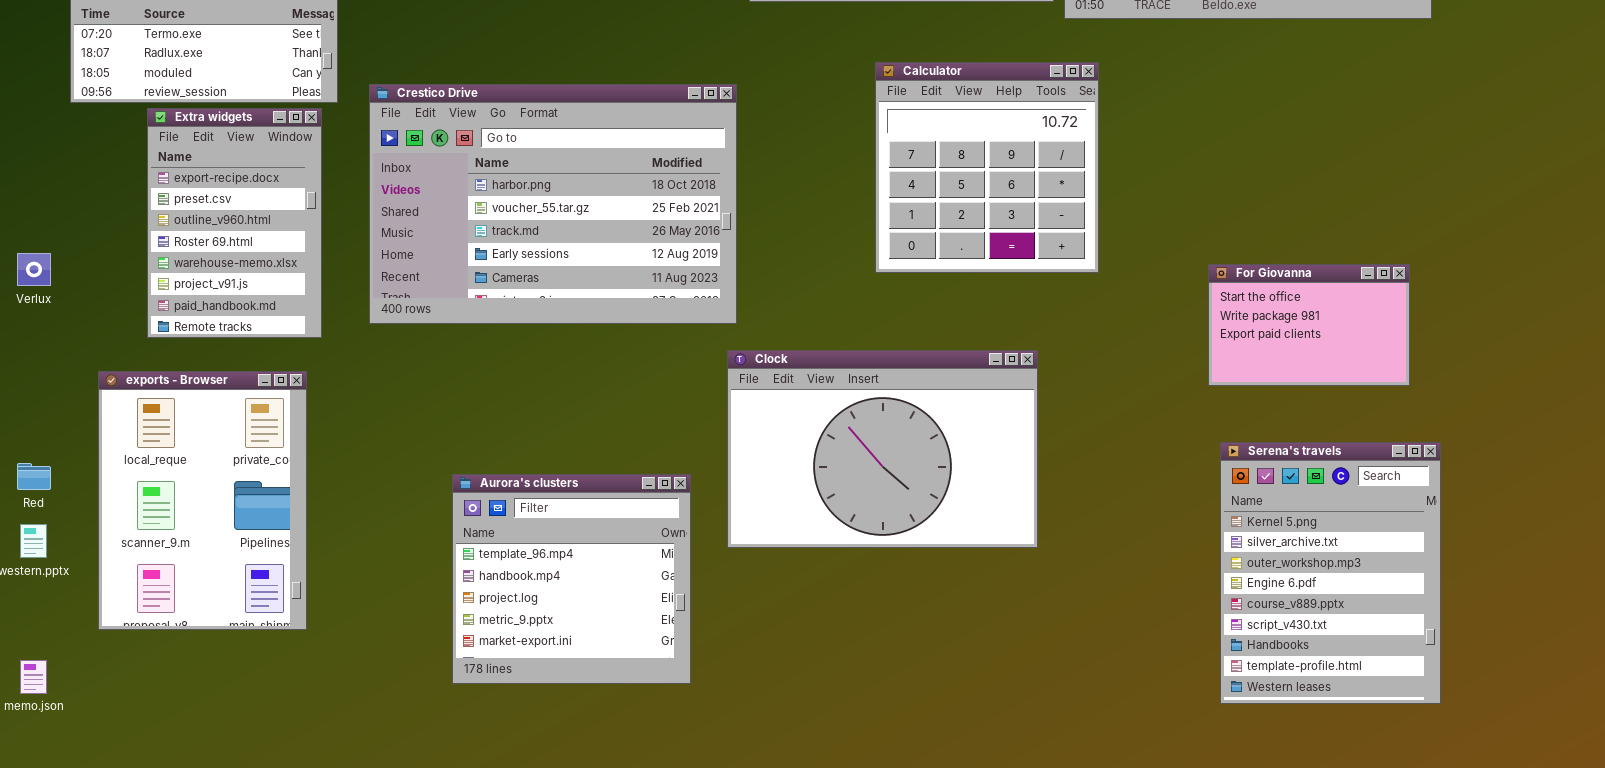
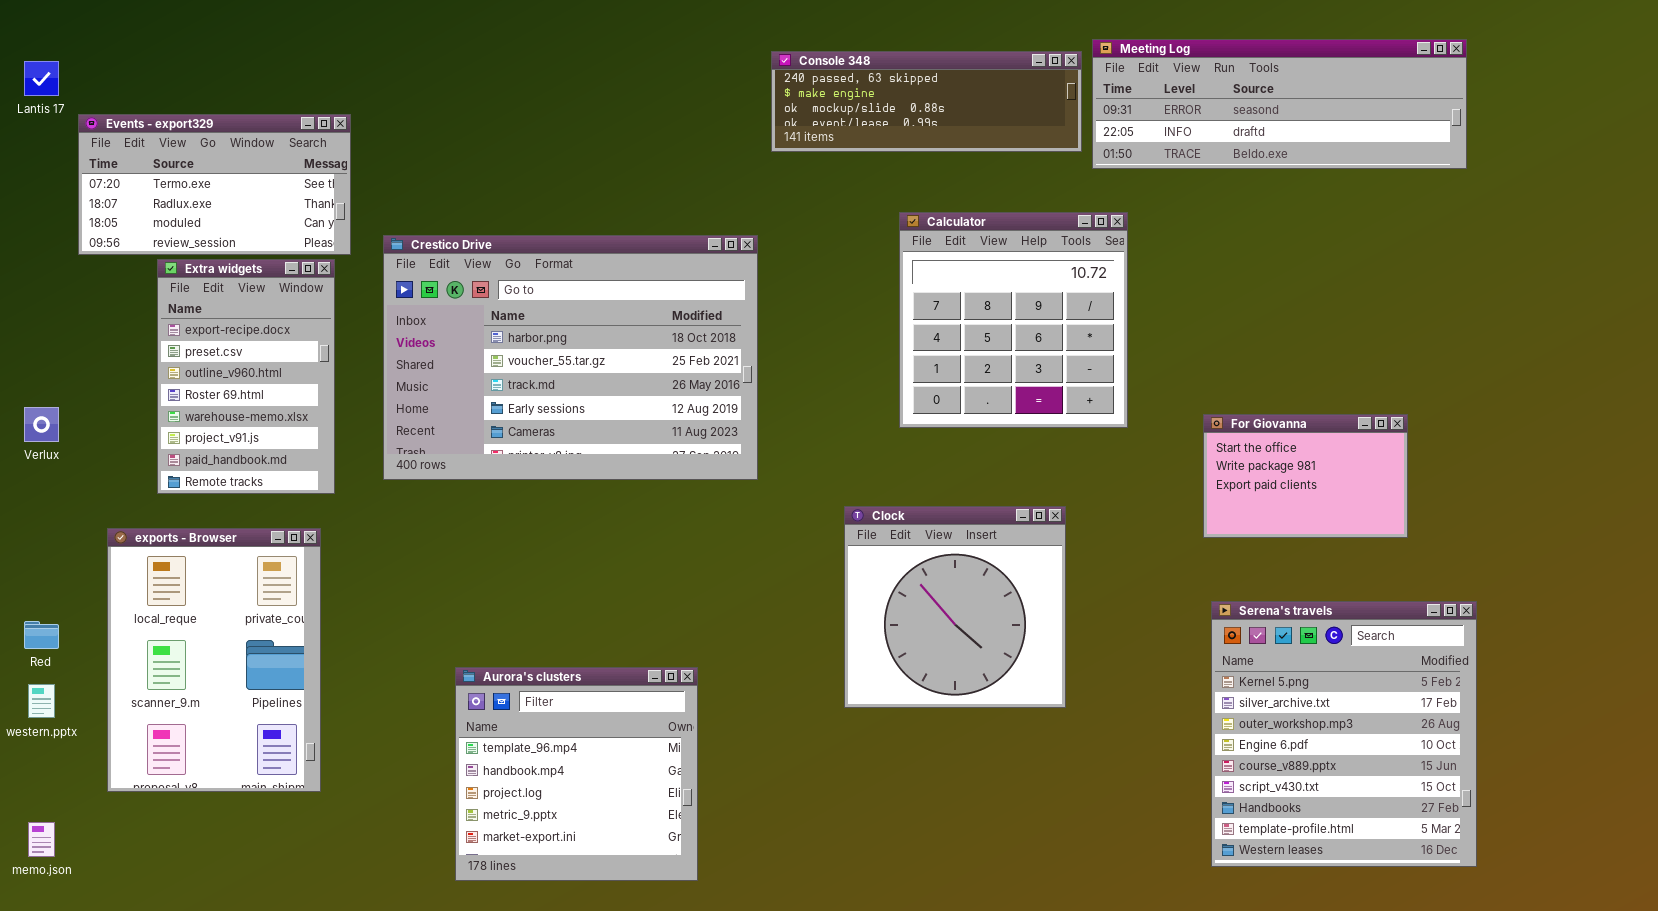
For Giovanna: [1208,264,1410,386] -> [1203,414,1408,538], moved
Clock: [727,350,1038,548] -> [844,506,1066,708], resized
Serena's travels: [1220,442,1441,704] -> [1211,601,1477,867], resized
Aurora's clusters: [452,474,691,684] -> [455,667,698,881], moved

